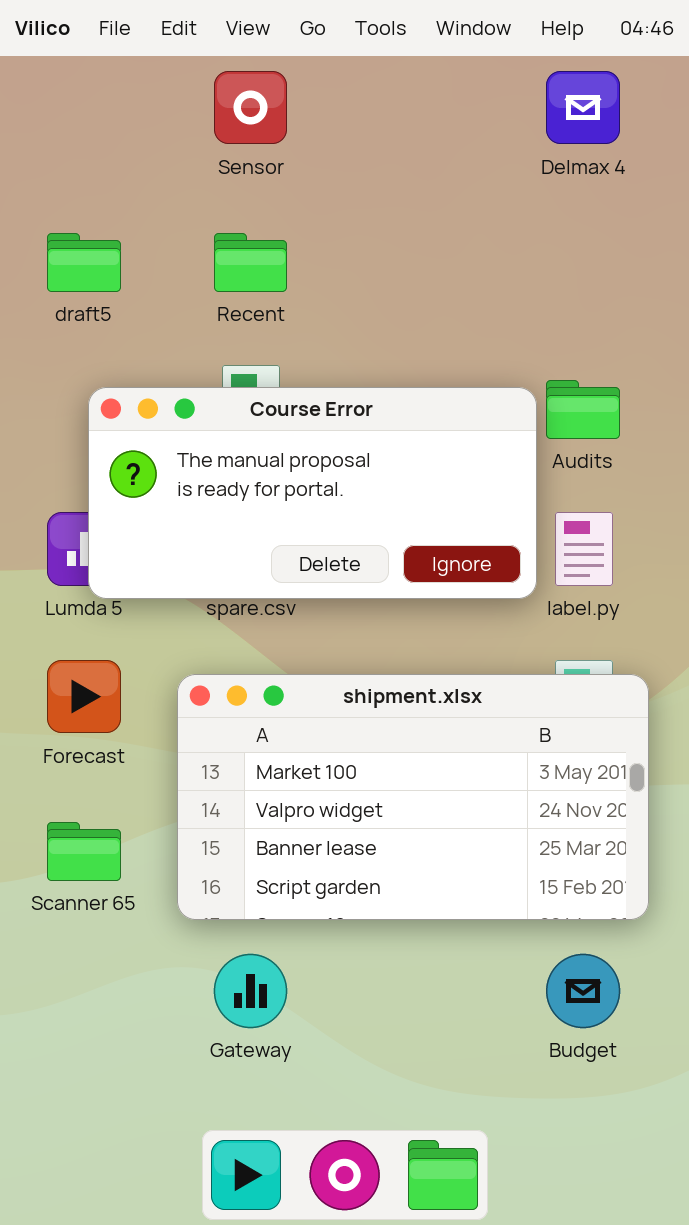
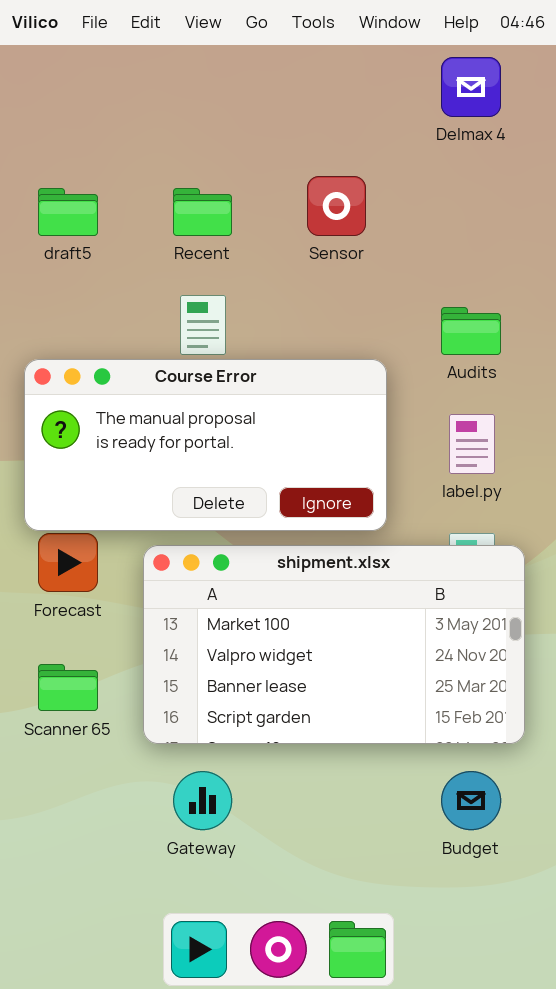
Sensor: [214,71,287,144] -> [307,176,366,236], moved
Course Error: [88,387,537,599] -> [24,359,387,531], moved

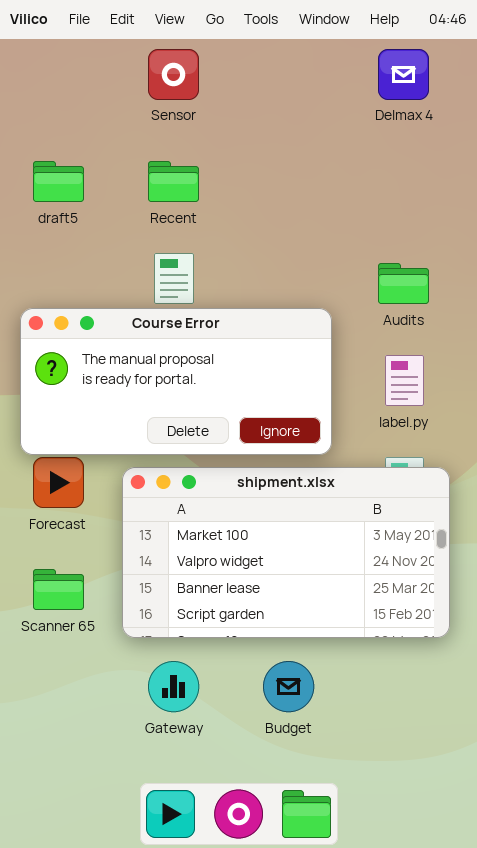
Sensor: [307,176,366,236] -> [148,49,199,100], moved
Budget: [441,771,501,830] -> [263,661,314,712], moved

